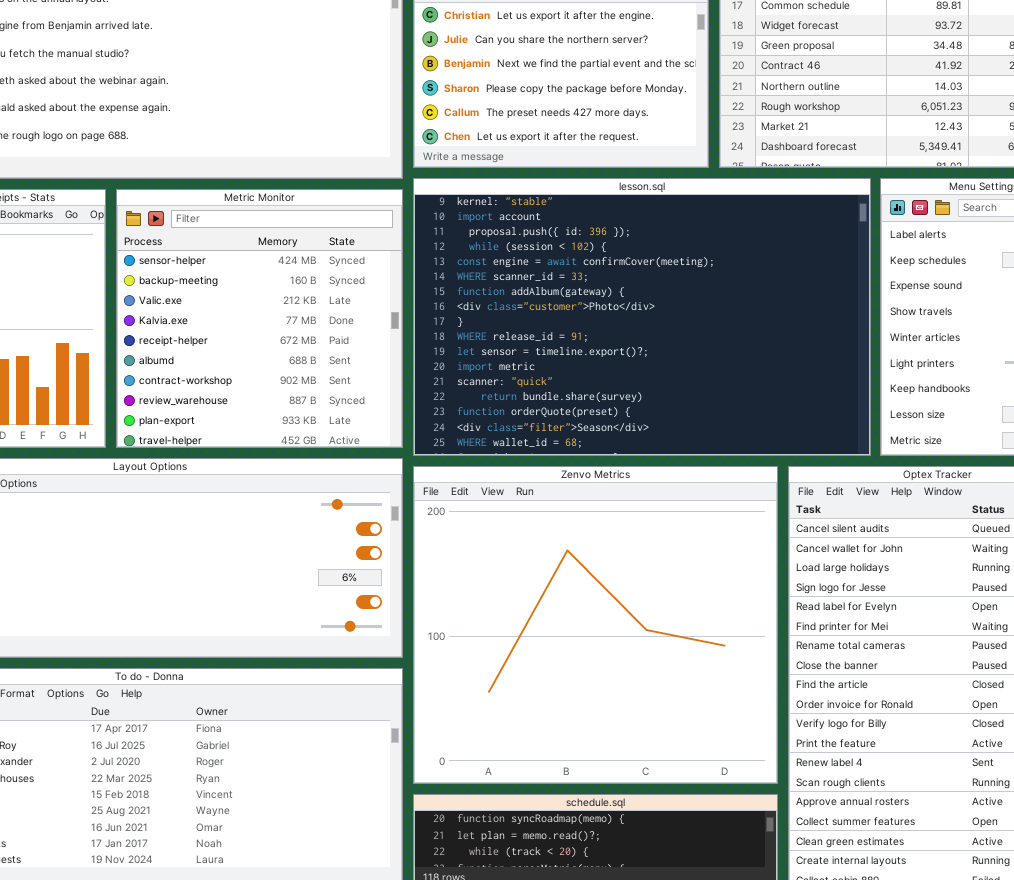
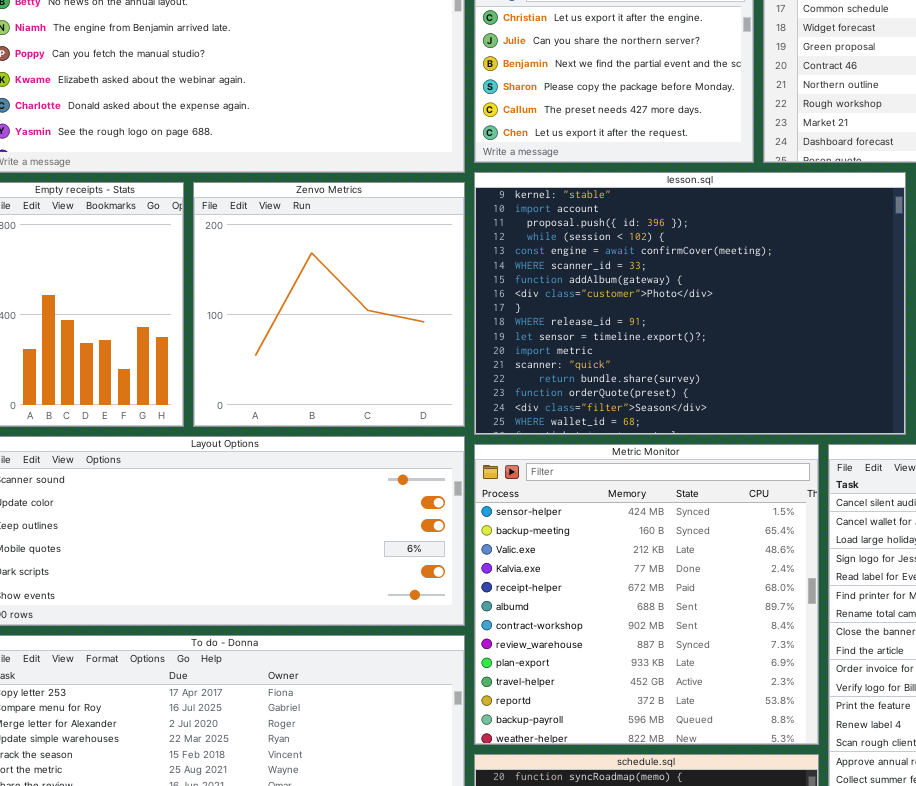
Metric Monitor: [116,189,403,448] -> [474,444,819,745], moved, resized
Zenvo Metrics: [413,466,778,784] -> [193,182,465,427], moved, resized

